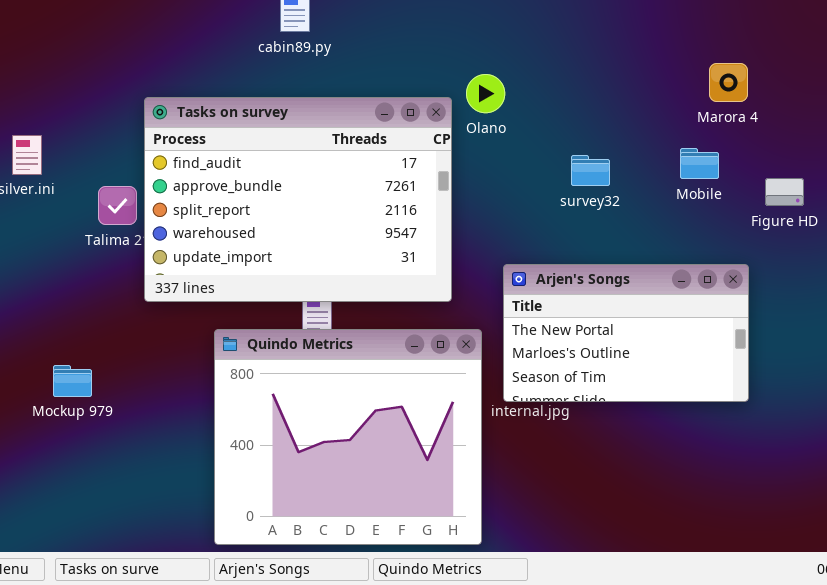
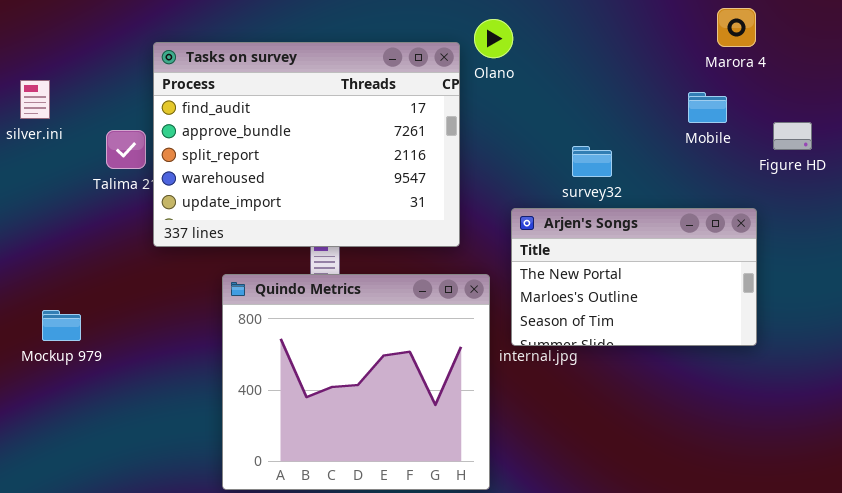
survey32: [571,155,610,186] -> [572,146,612,177], moved
Mockup 979: [53,365,92,397] -> [42,310,81,341], moved

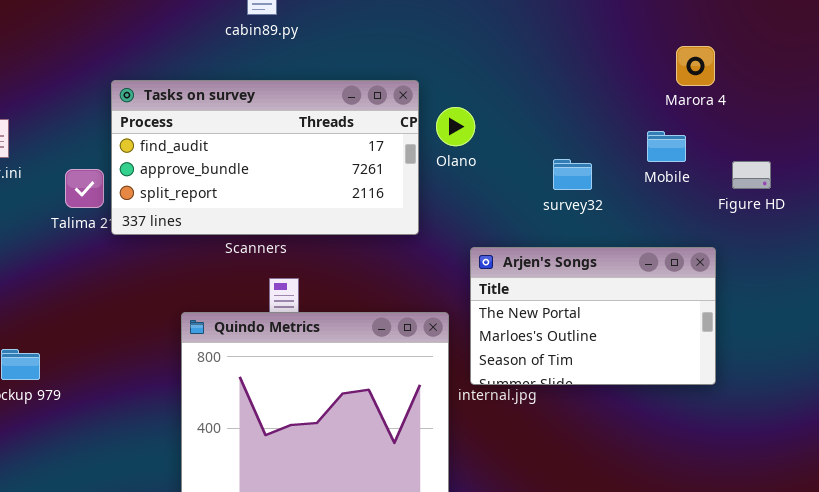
Olano: [474,19,513,58] -> [436,107,475,146], moved
Tasks on survey: [153,42,460,247] -> [111,80,419,235], resized
survey32: [572,146,612,177] -> [553,159,592,190], moved

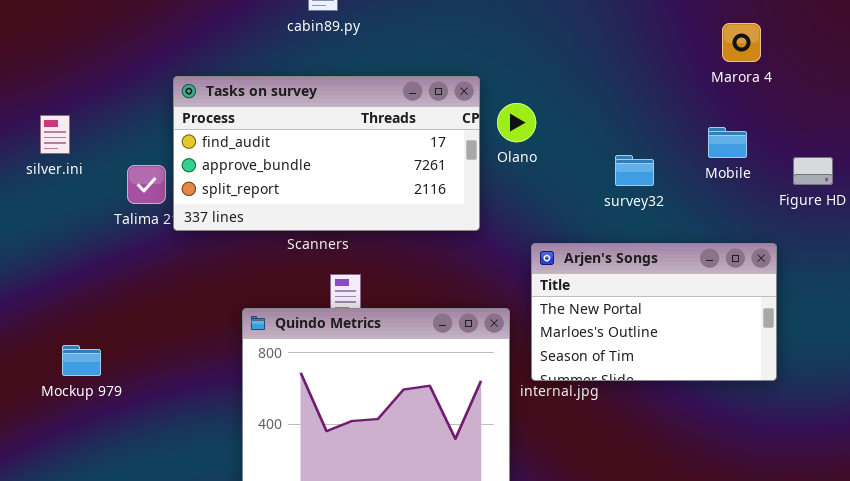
Marora 4: [676,46,715,86] -> [722,23,761,62], moved

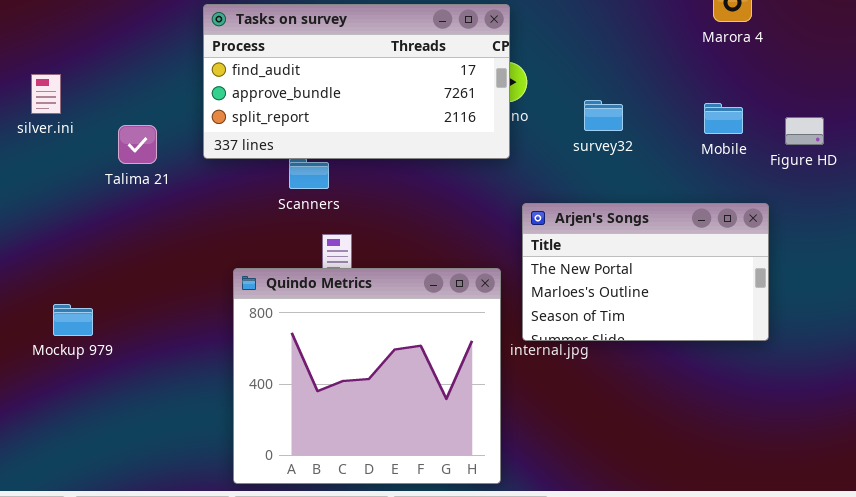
Tasks on survey: [173,76,480,231] -> [203,4,510,159], moved
Mobile: [708,127,747,158] -> [704,103,743,134], moved
survey32: [615,155,654,186] -> [584,100,623,131], moved

